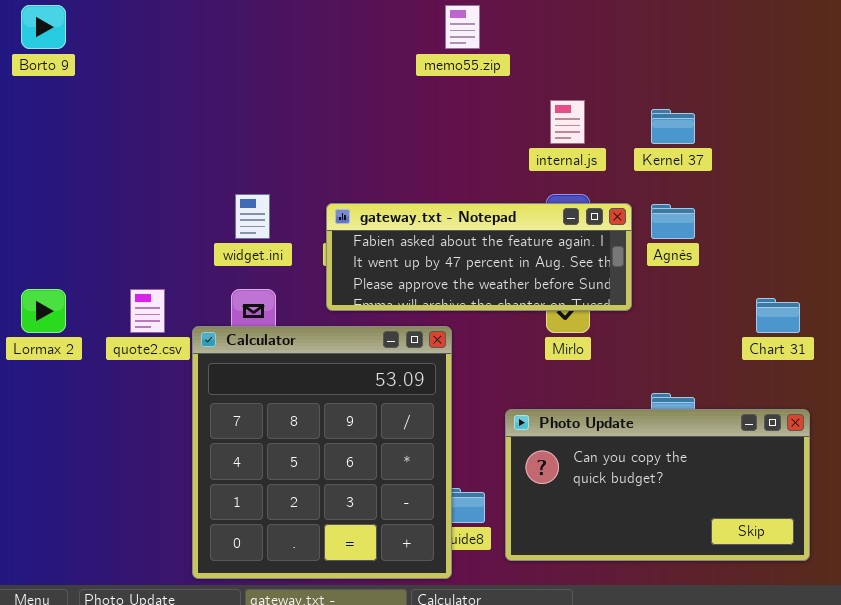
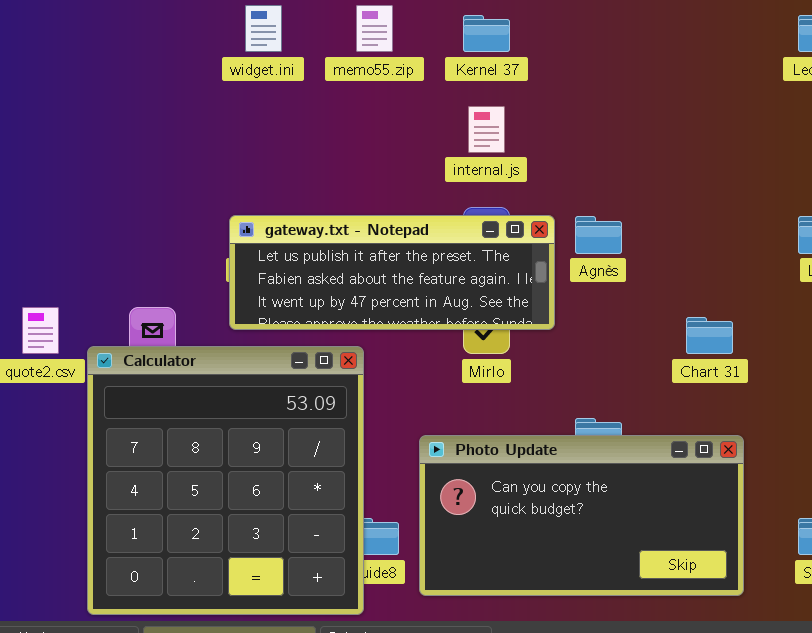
Kernel 37: [651,109,695,144] -> [463,15,510,52], moved
widget.ini: [235,194,270,239] -> [245,5,282,52], moved
gateway.txt - Notepad: [326,203,632,311] -> [229,215,555,330], scrolled up 1 row

